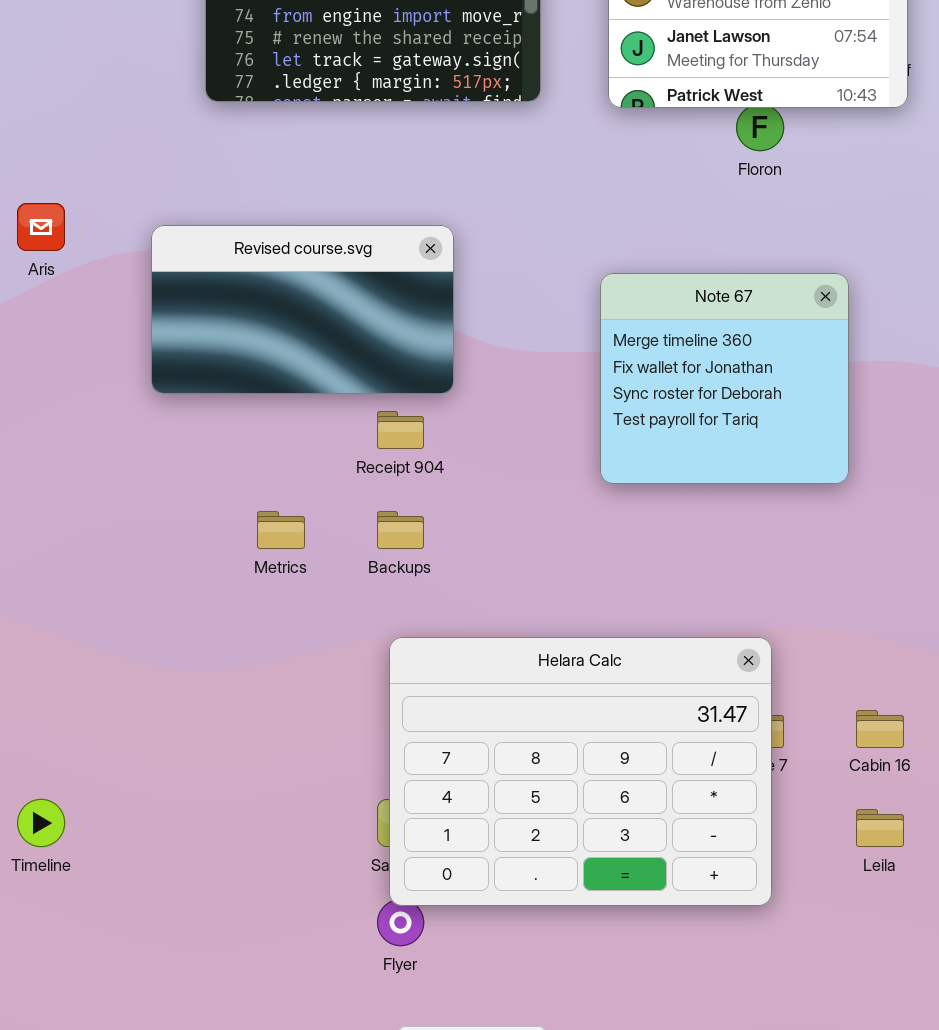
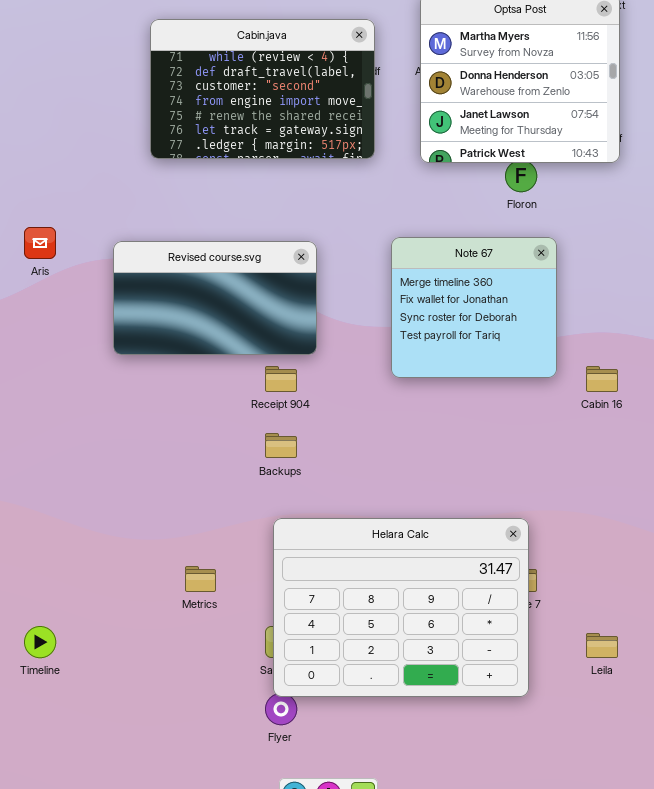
Note 67: [600,273,849,484] -> [391,237,557,378], moved
Metrics: [257,511,305,549] -> [185,566,216,592], moved
Cabin 16: [856,710,904,748] -> [586,366,618,392], moved

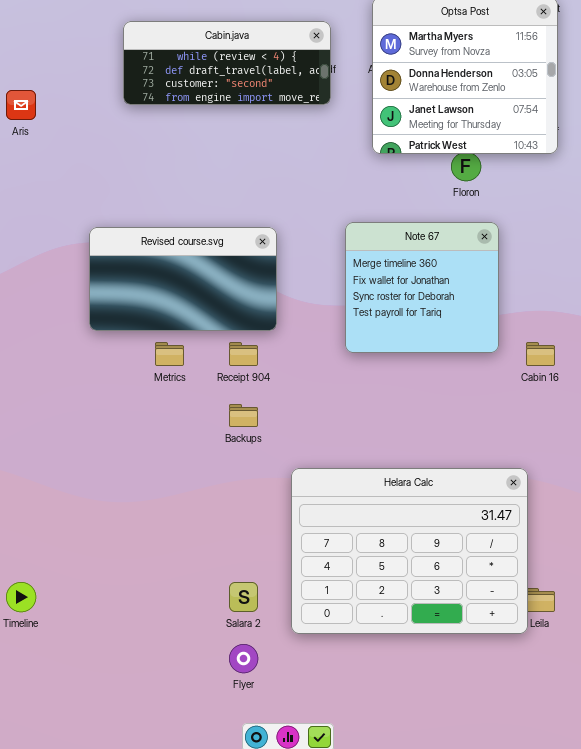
Cabin.java: [150,19,375,159] -> [123,21,331,105], resized
Aris: [24,227,56,259] -> [6,90,36,120], moved
Helara Calc: [273,518,529,697] -> [291,468,528,634], moved
Metrics: [185,566,216,592] -> [155,342,184,366], moved

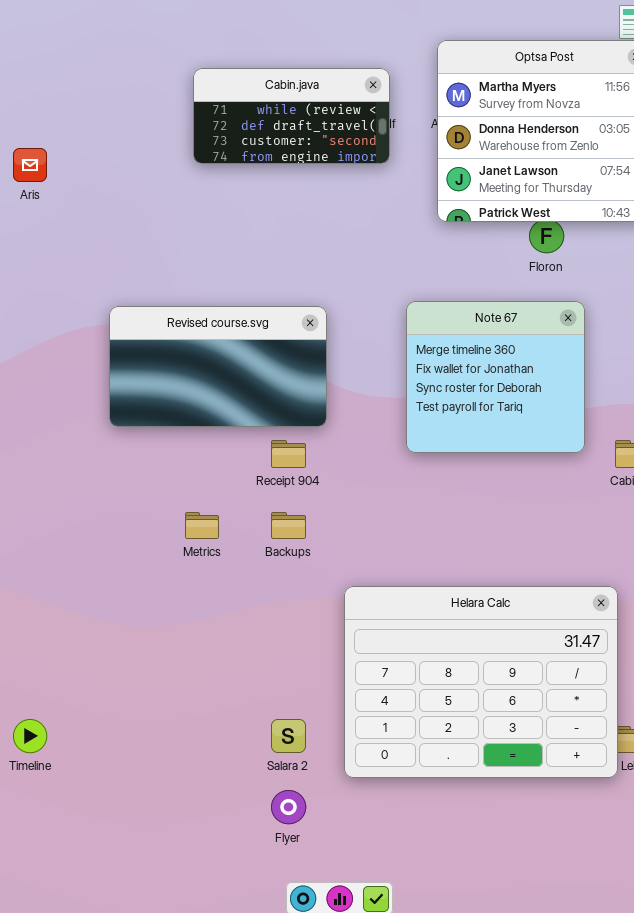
Cabin.java: [123,21,331,105] -> [193,68,390,164], resized
Metrics: [155,342,184,366] -> [185,512,219,539], moved

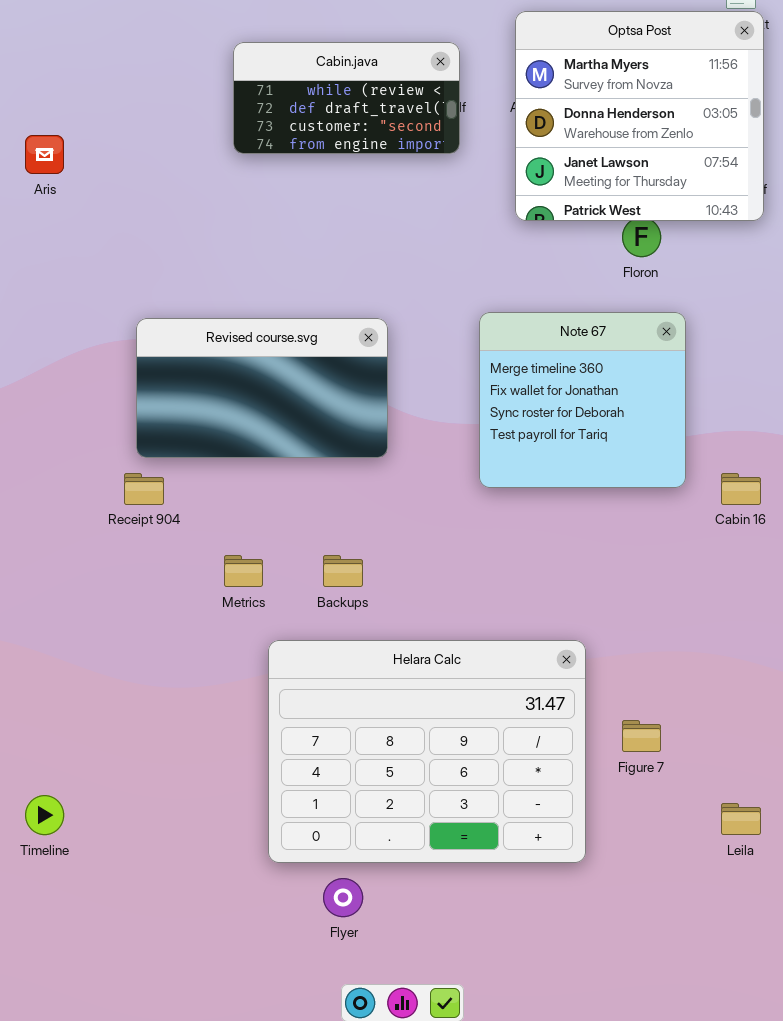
Receipt 904: [271,440,306,468] -> [124,473,164,505], moved
Helara Calc: [344,586,618,778] -> [268,640,586,863], moved

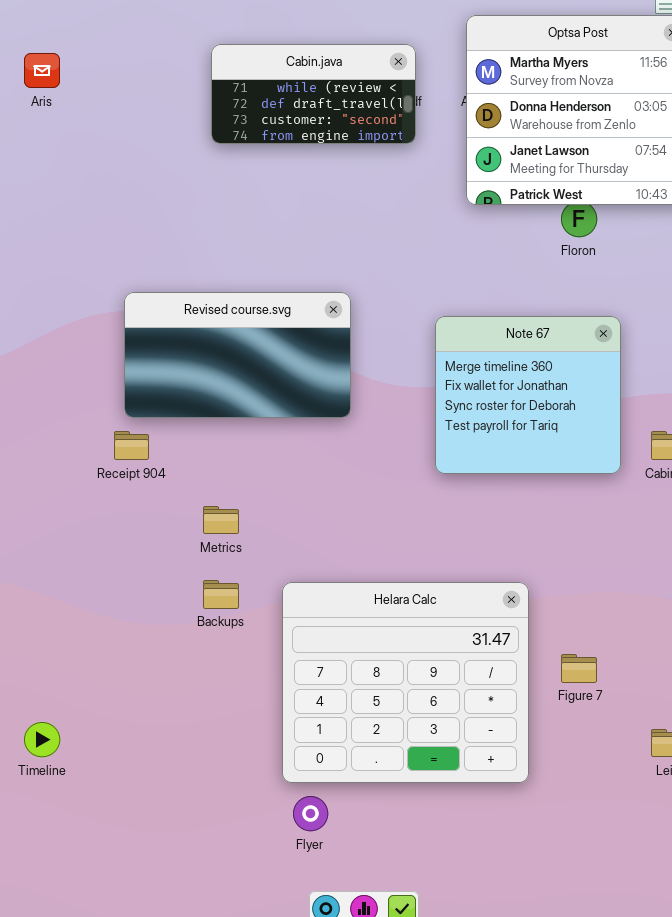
Aris: [25,135,64,174] -> [24,53,60,88], moved
Note 67: [479,312,686,488] -> [435,316,621,474], moved
Backups: [323,555,363,587] -> [203,580,239,609], moved
Helara Calc: [268,640,586,863] -> [282,582,529,783], resized

